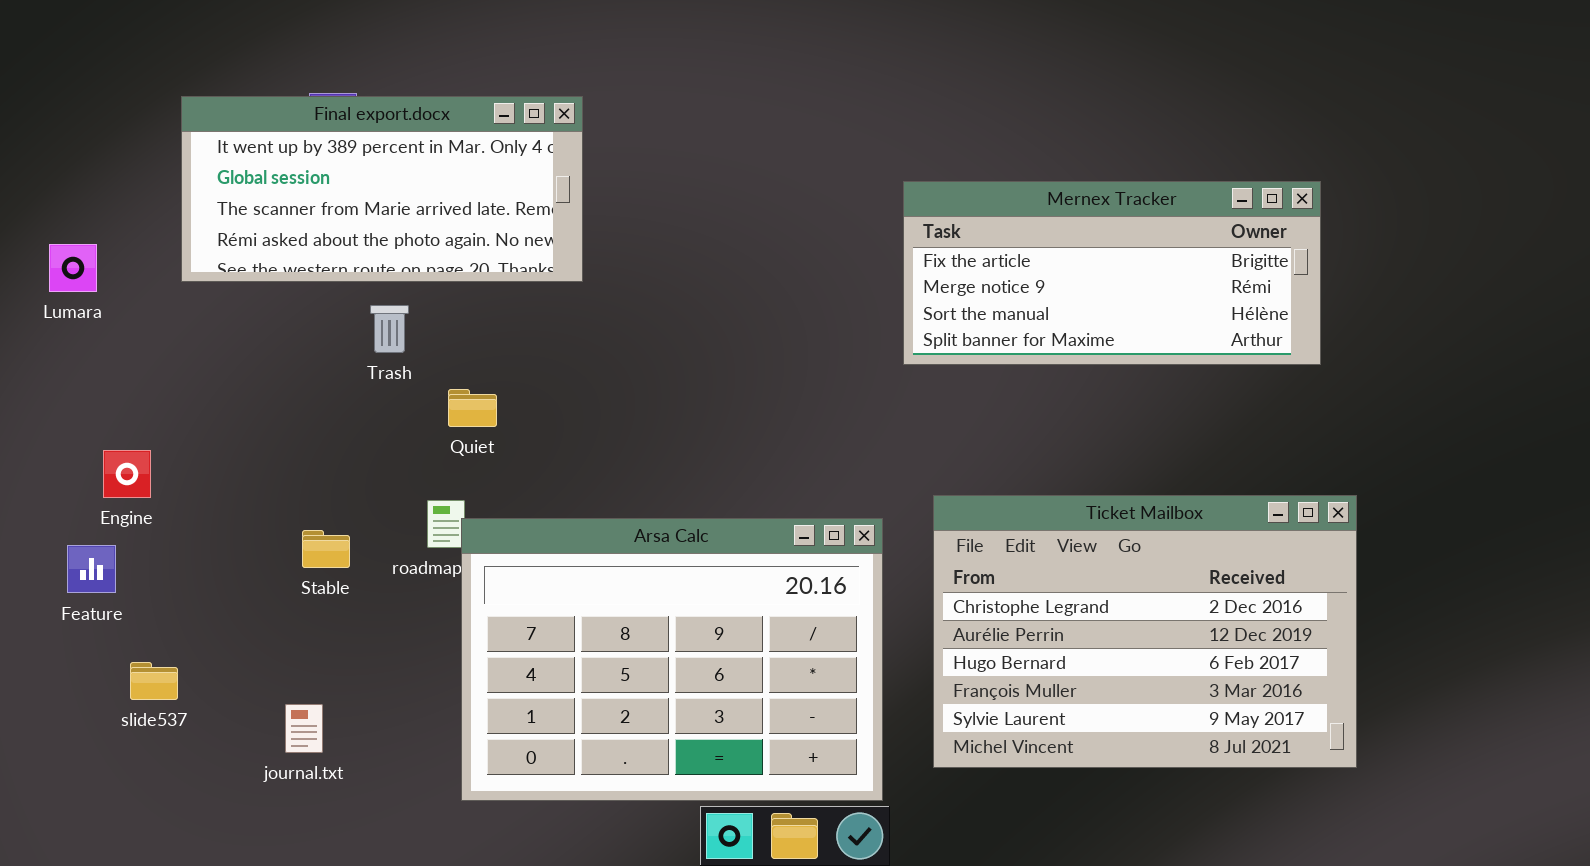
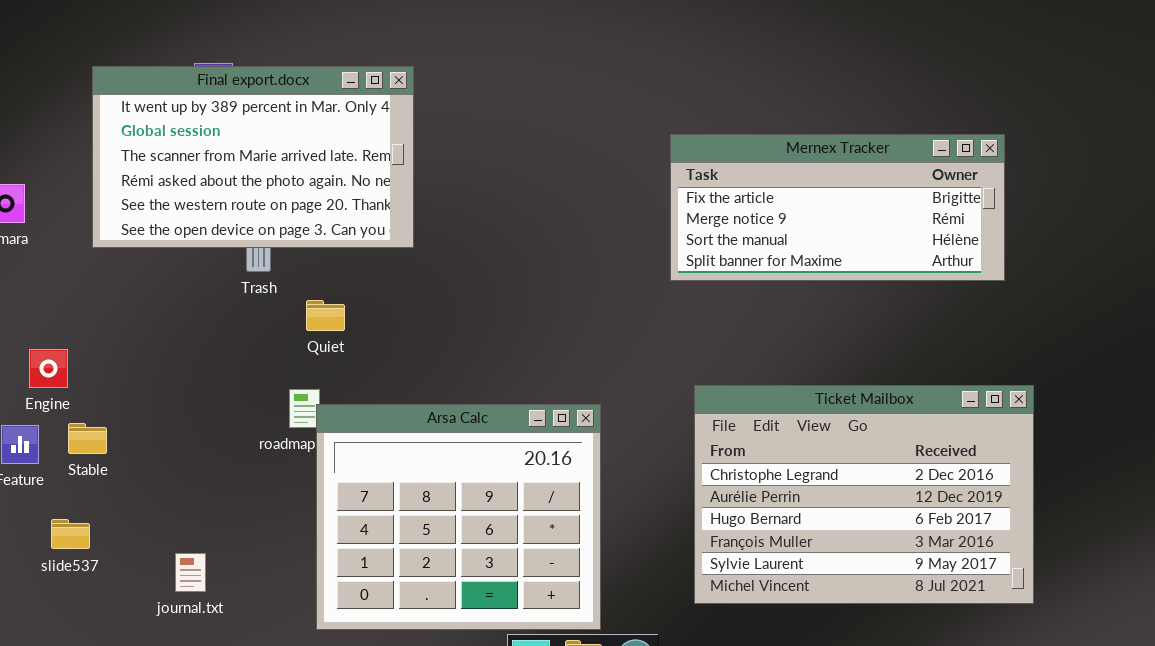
Final export.docx: [181,96,583,282] -> [92,66,414,248], resized
Arsa Calc: [461,518,883,801] -> [316,404,601,630], resized
Stable: [302,530,350,568] -> [68,423,107,454], moved

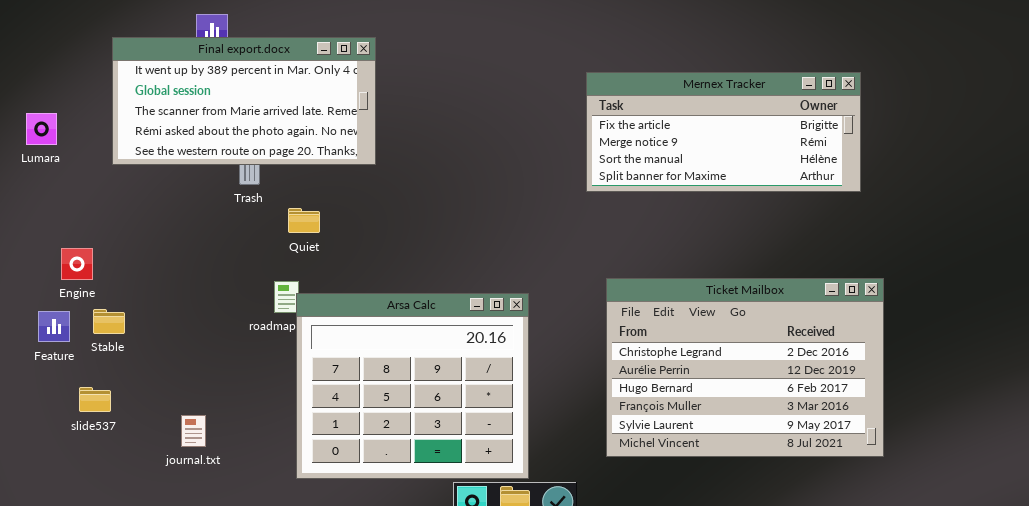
Final export.docx: [92,66,414,248] -> [112,37,376,165], resized

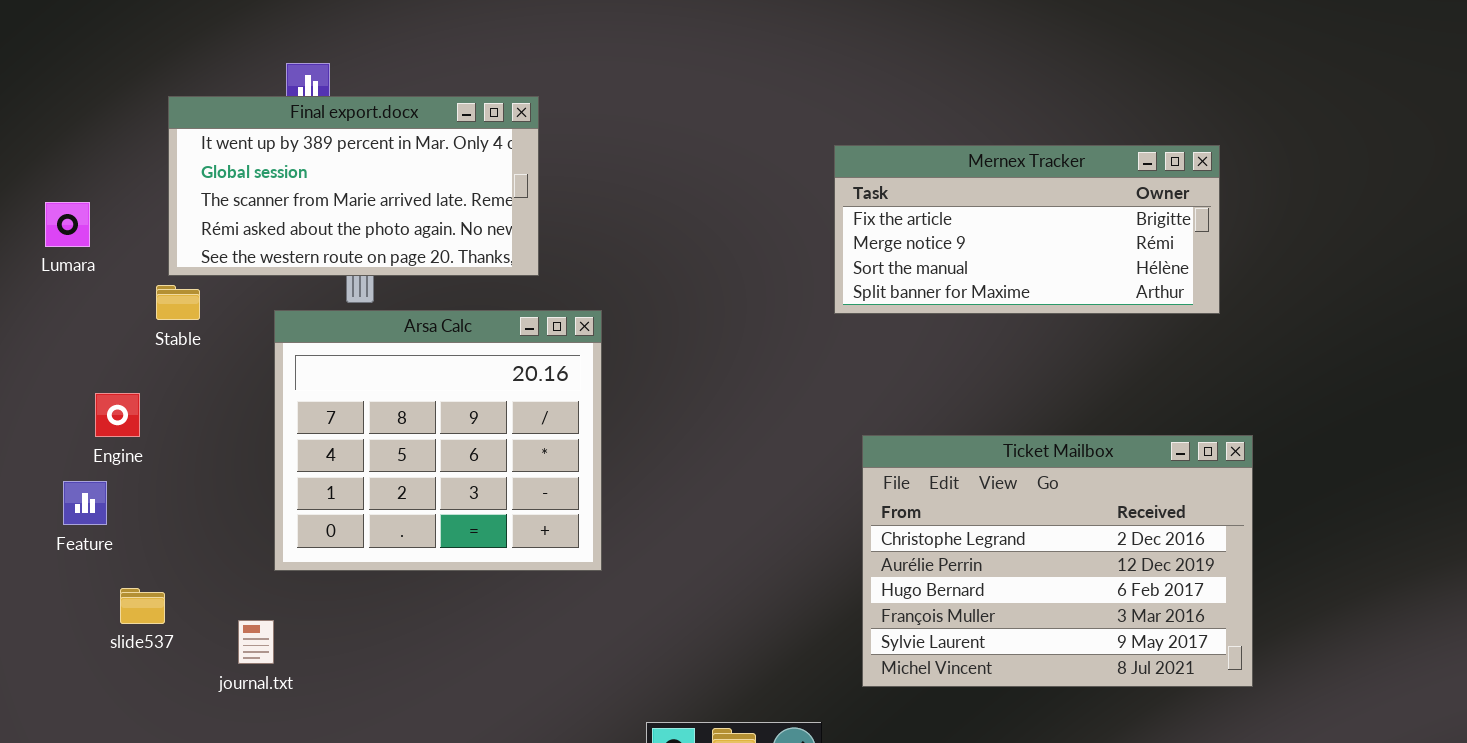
Arsa Calc: [296,293,529,479] -> [274,310,602,571], moved
Stable: [93,309,125,334] -> [156,285,200,320], moved
journal.txt: [181,415,206,447] -> [238,620,274,664], moved

